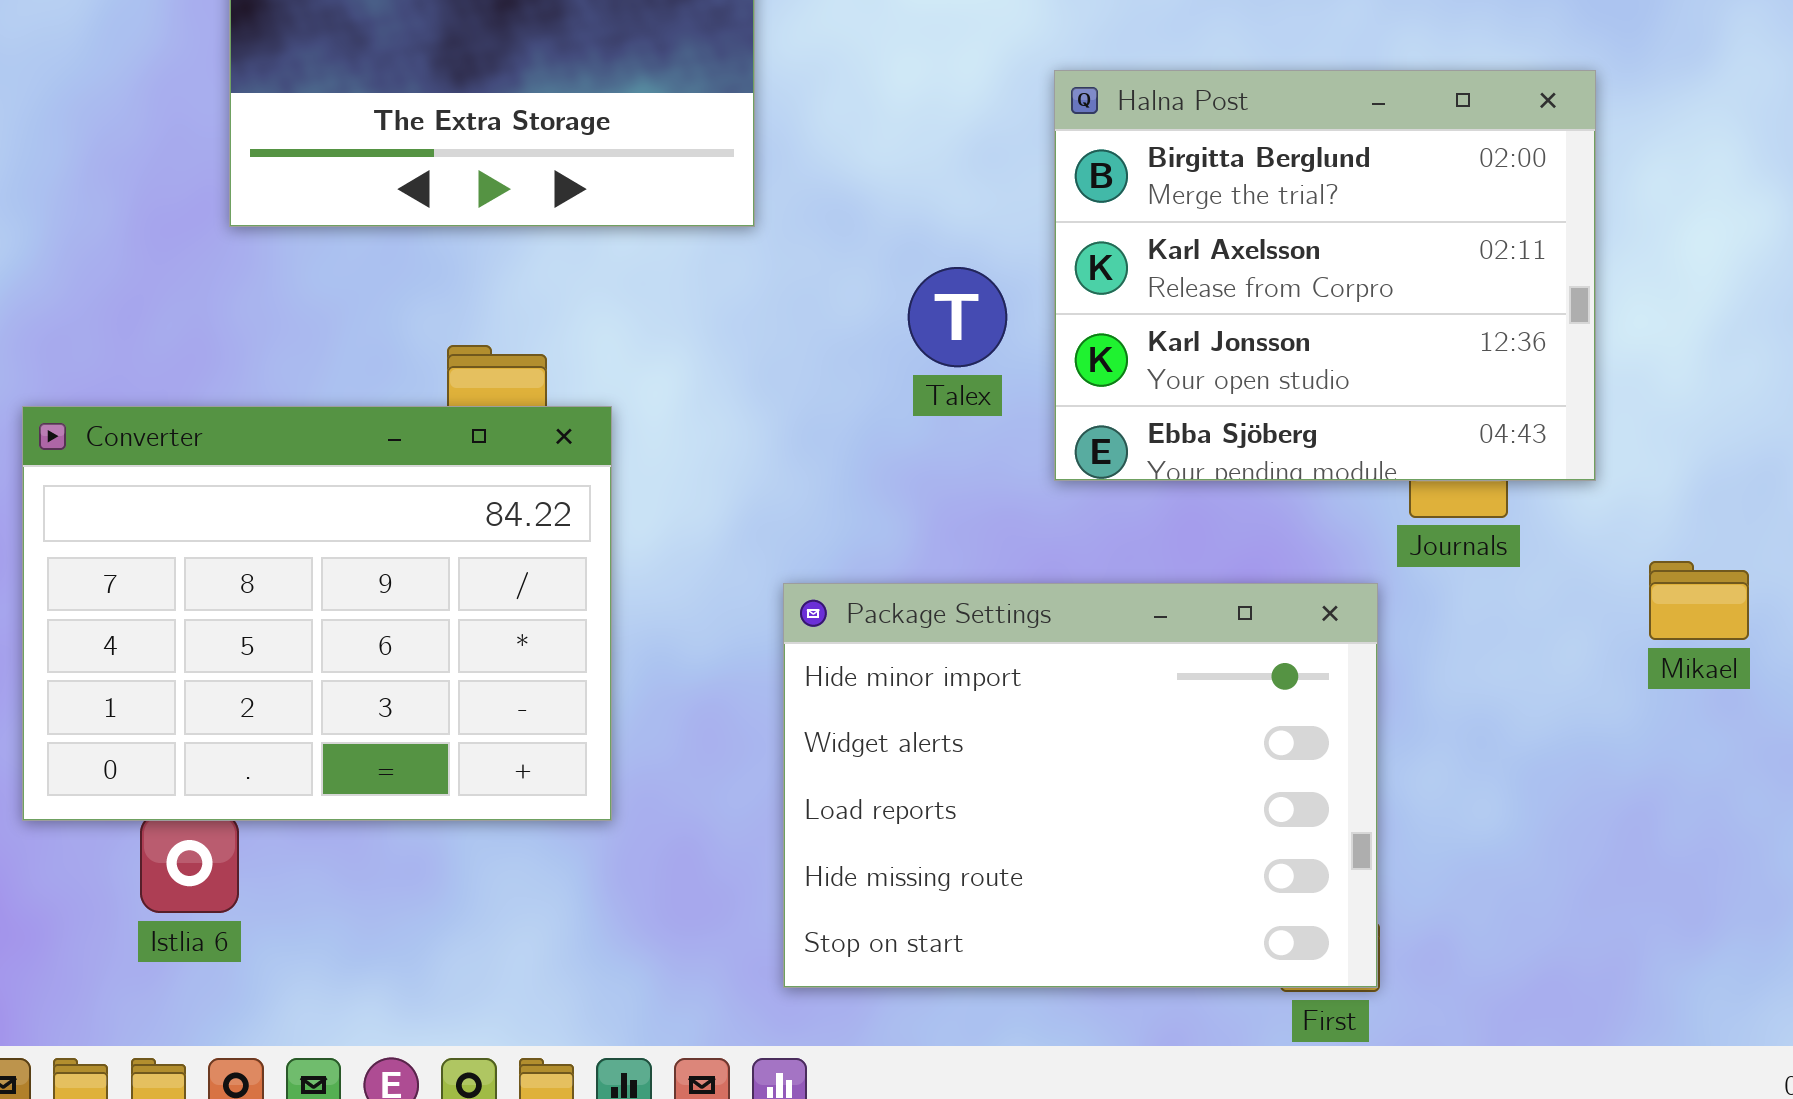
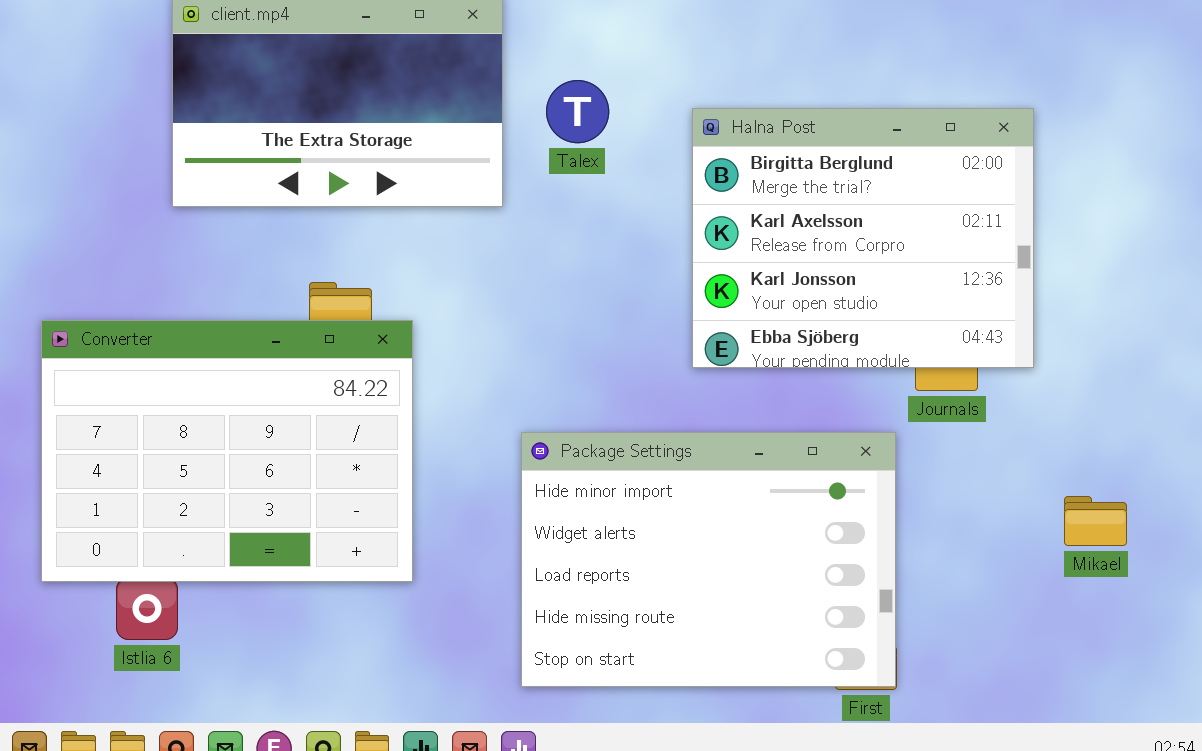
Talex: [908,267,1007,367] -> [546,80,609,143], moved
Mikael: [1649,561,1749,640] -> [1064,496,1127,546], moved

